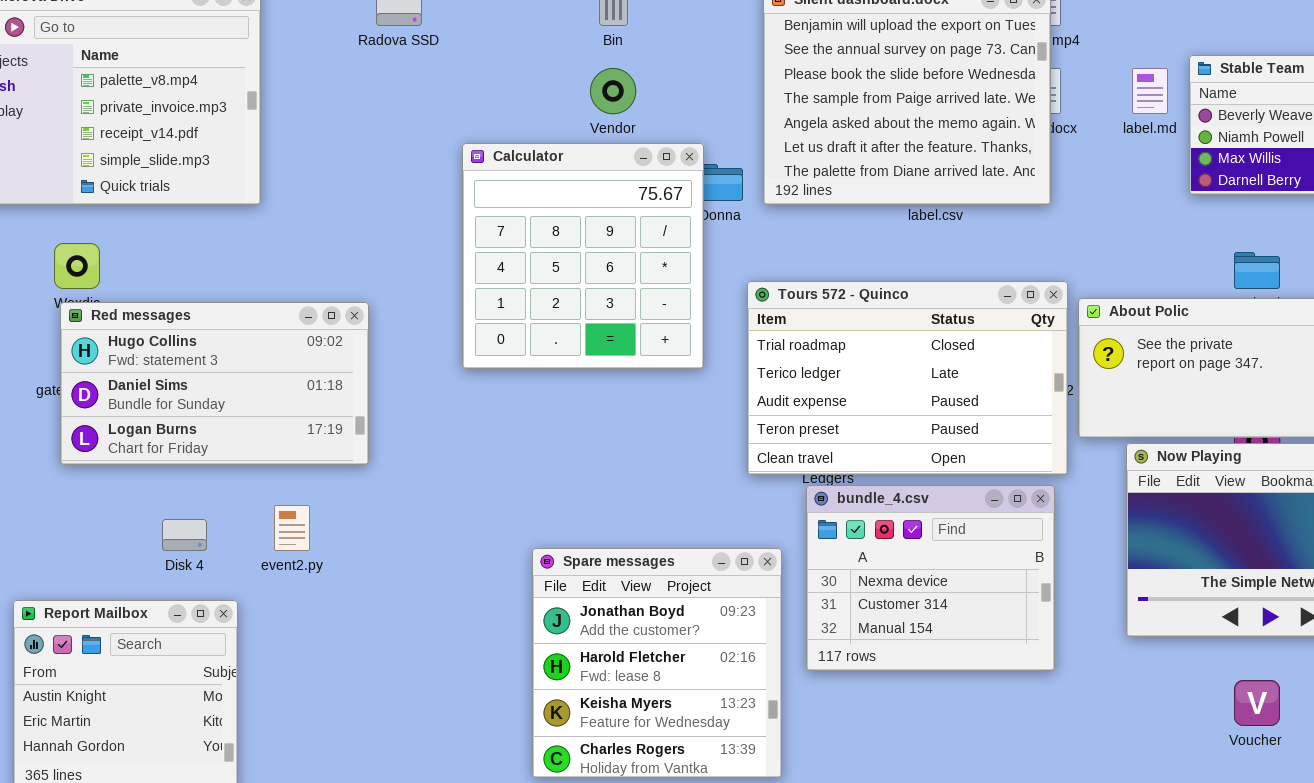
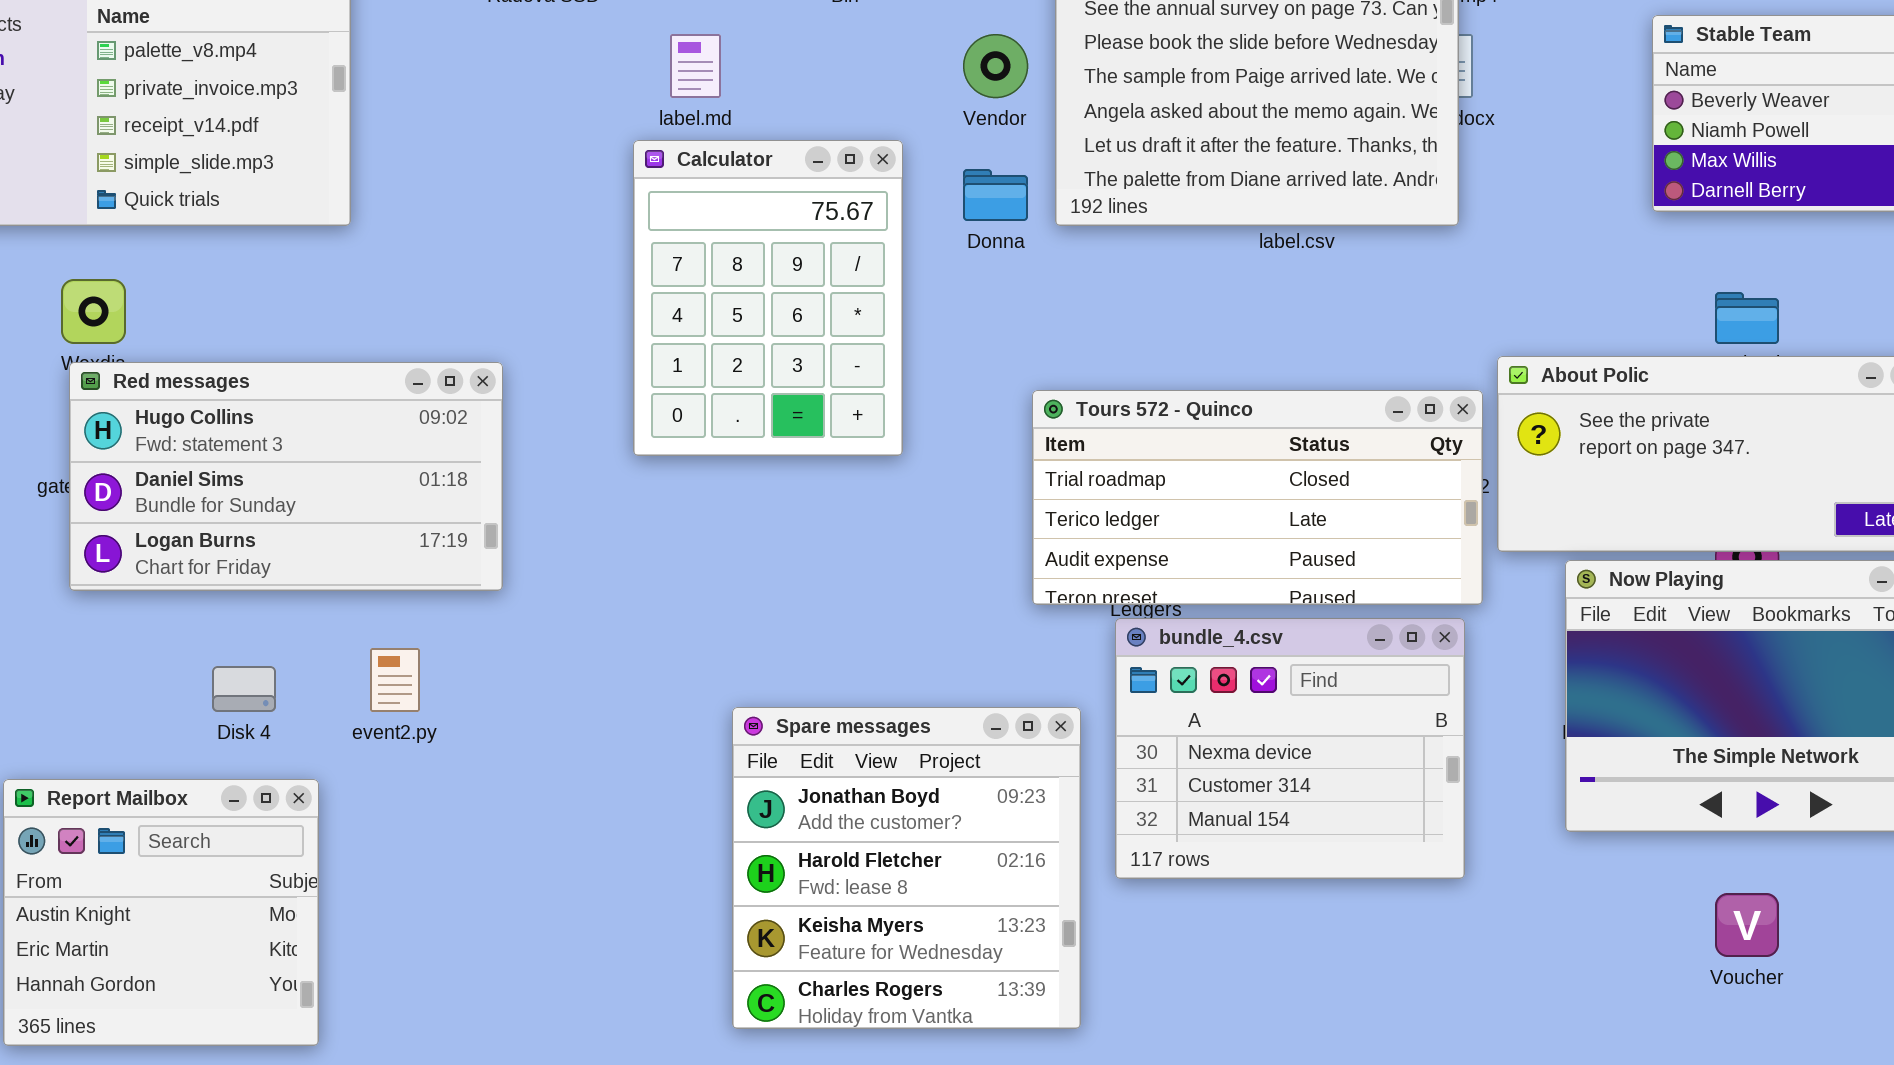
Vendor: [590,68,636,114] -> [963,34,1028,98], moved
label.md: [1132,68,1168,114] -> [670,34,721,98], moved
Calculator: [462,143,704,369] -> [633,140,903,456], resized
Tours 572 - Quinco: [747,281,1068,475] -> [1032,390,1483,605], resized

